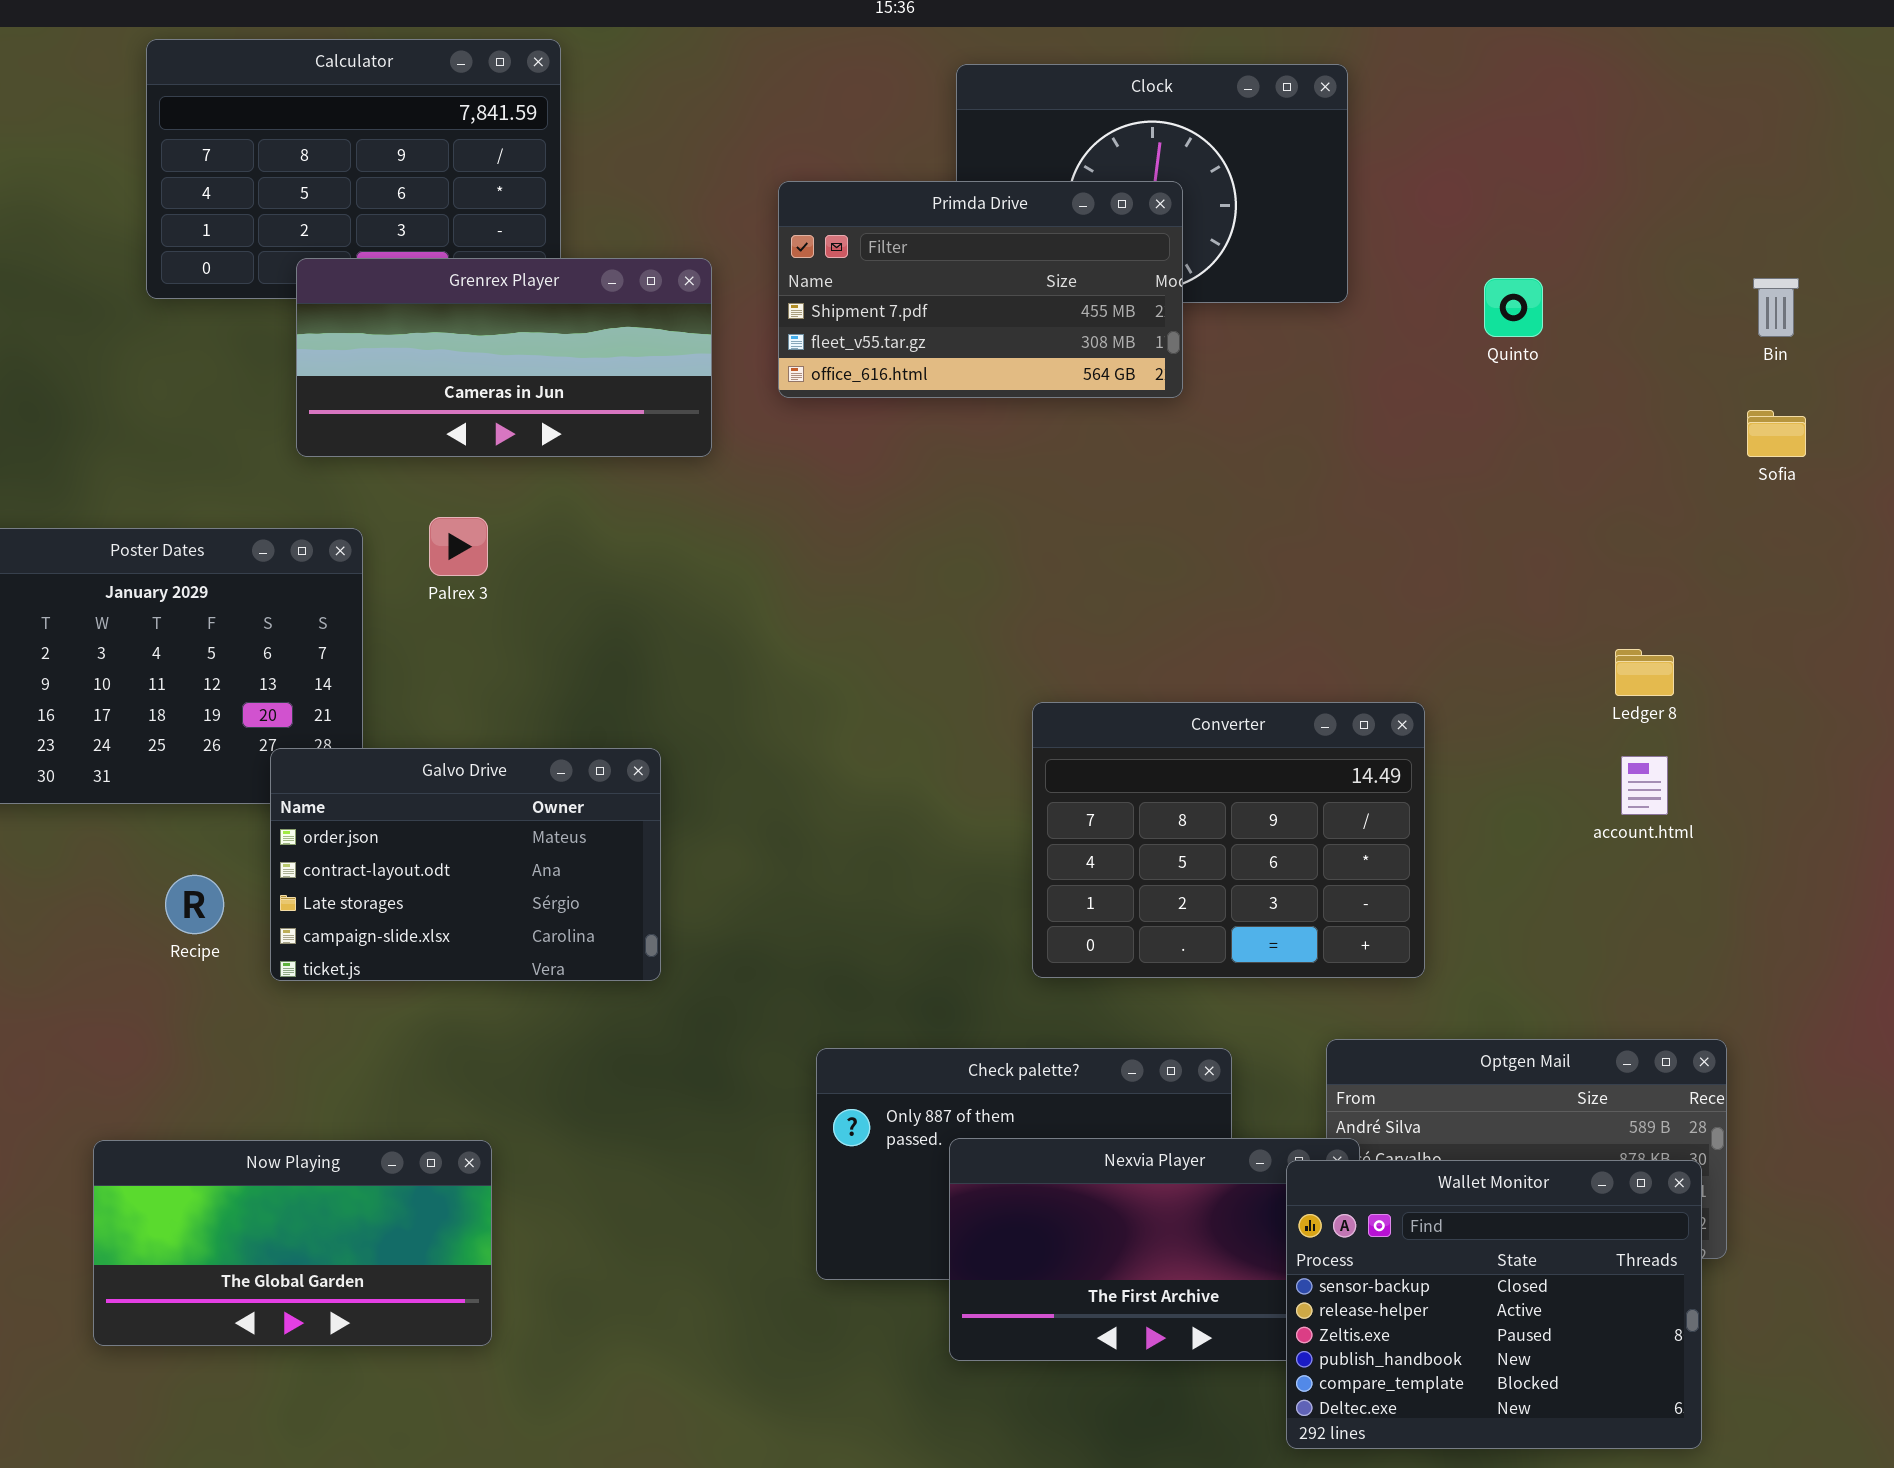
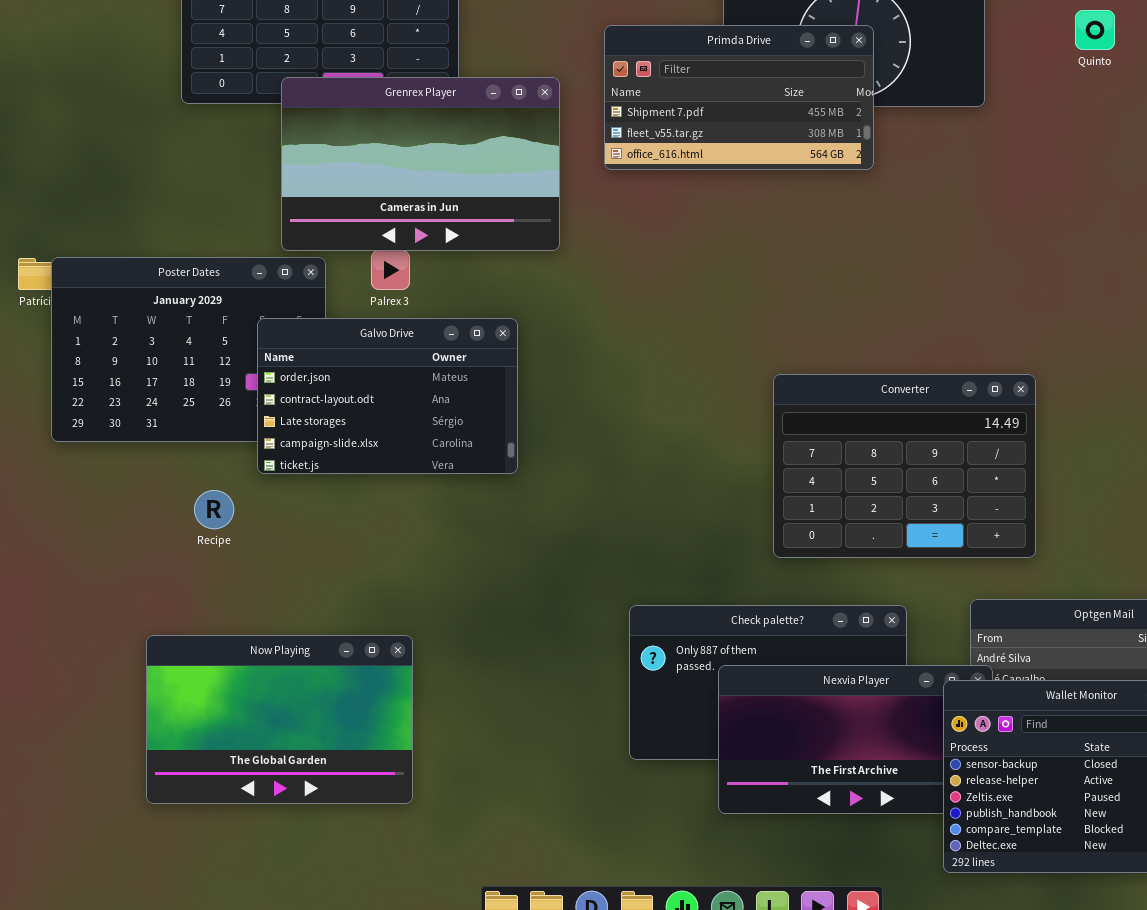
Grenrex Player: [296,258,712,457] -> [281,77,560,251], resized
Quinto: [1484,278,1543,337] -> [1075,10,1115,50], moved
Galvo Drive: [270,748,661,981] -> [257,318,518,474], moved
Now Playing: [93,1140,492,1346] -> [146,635,413,804], resized

